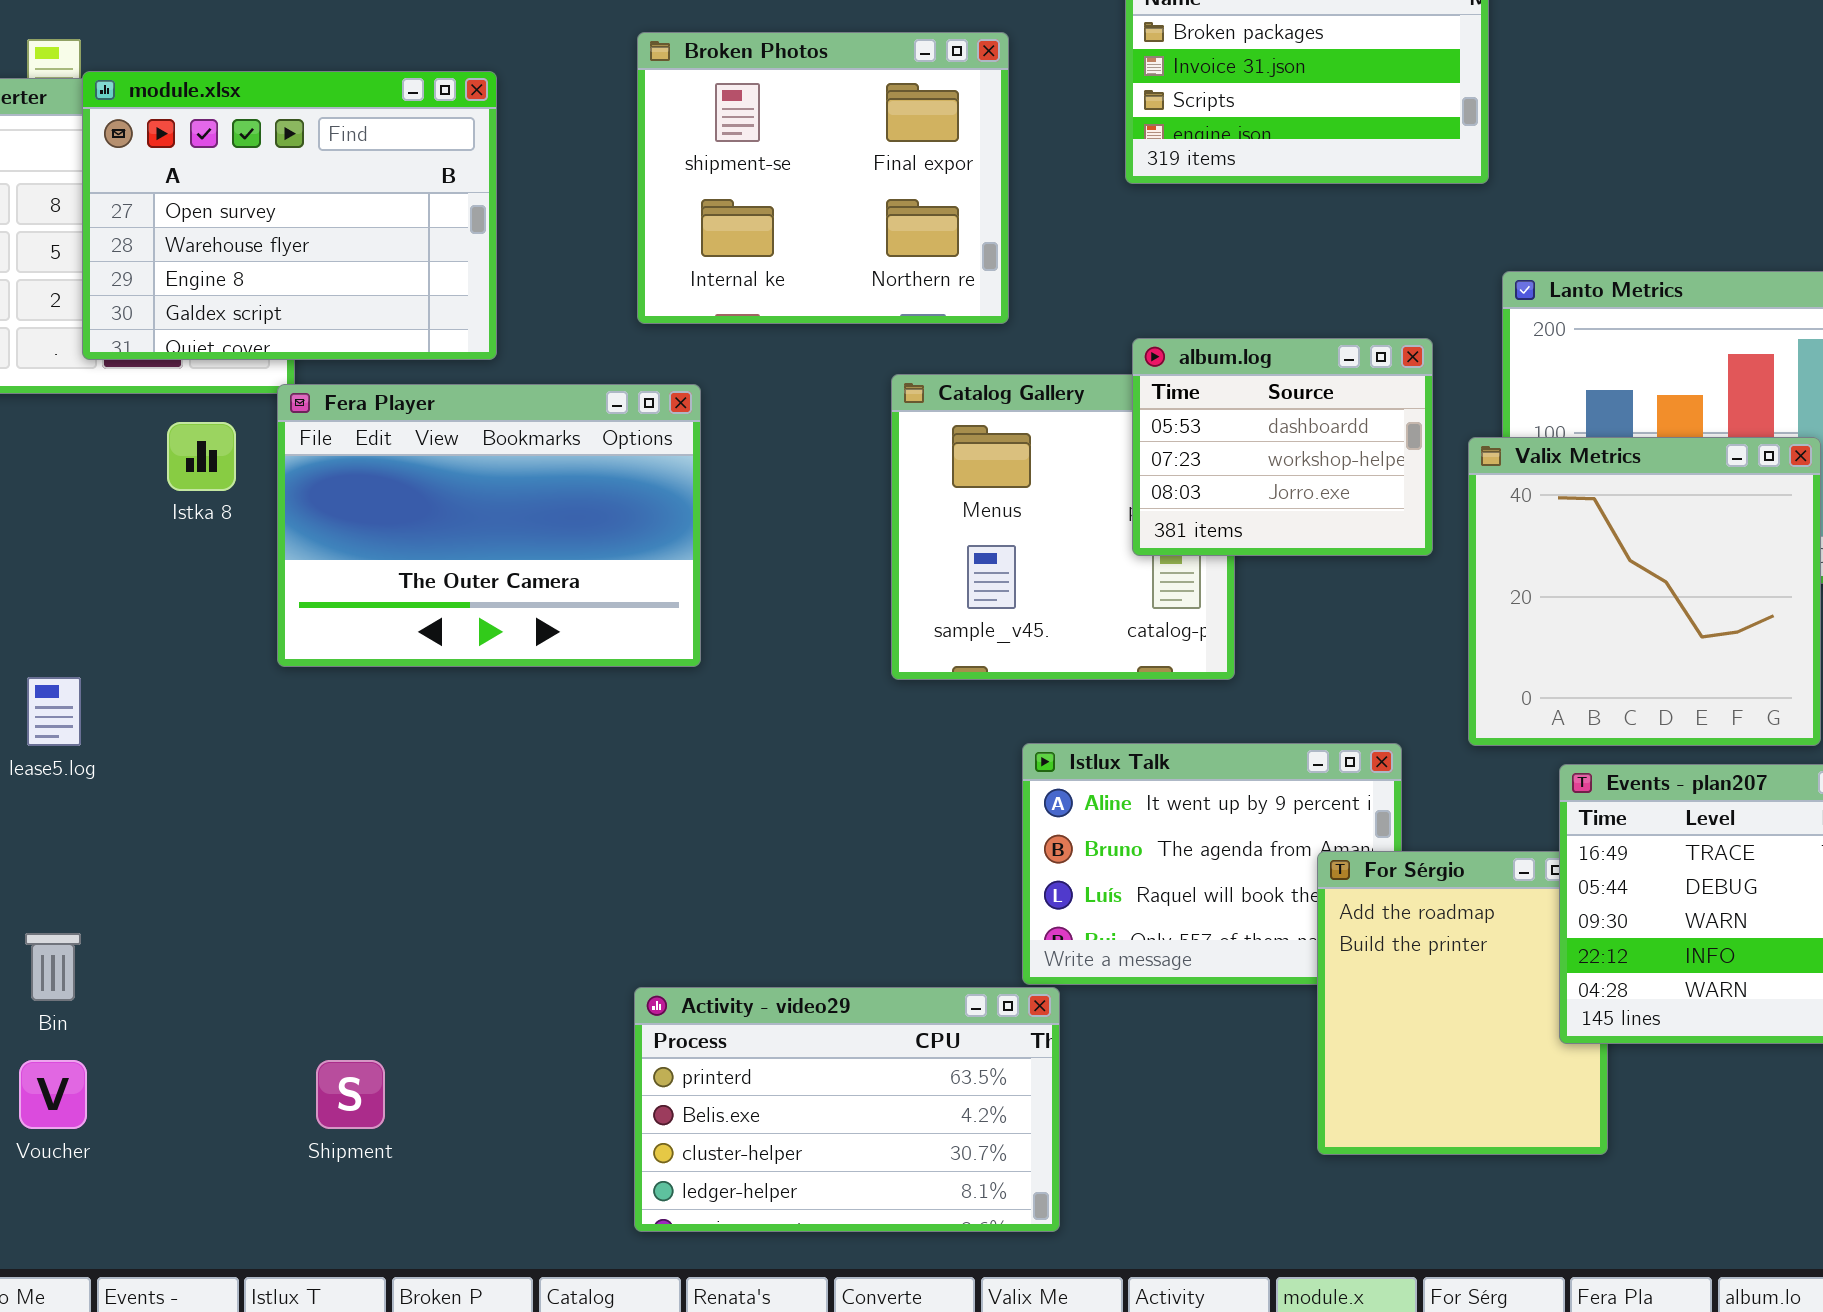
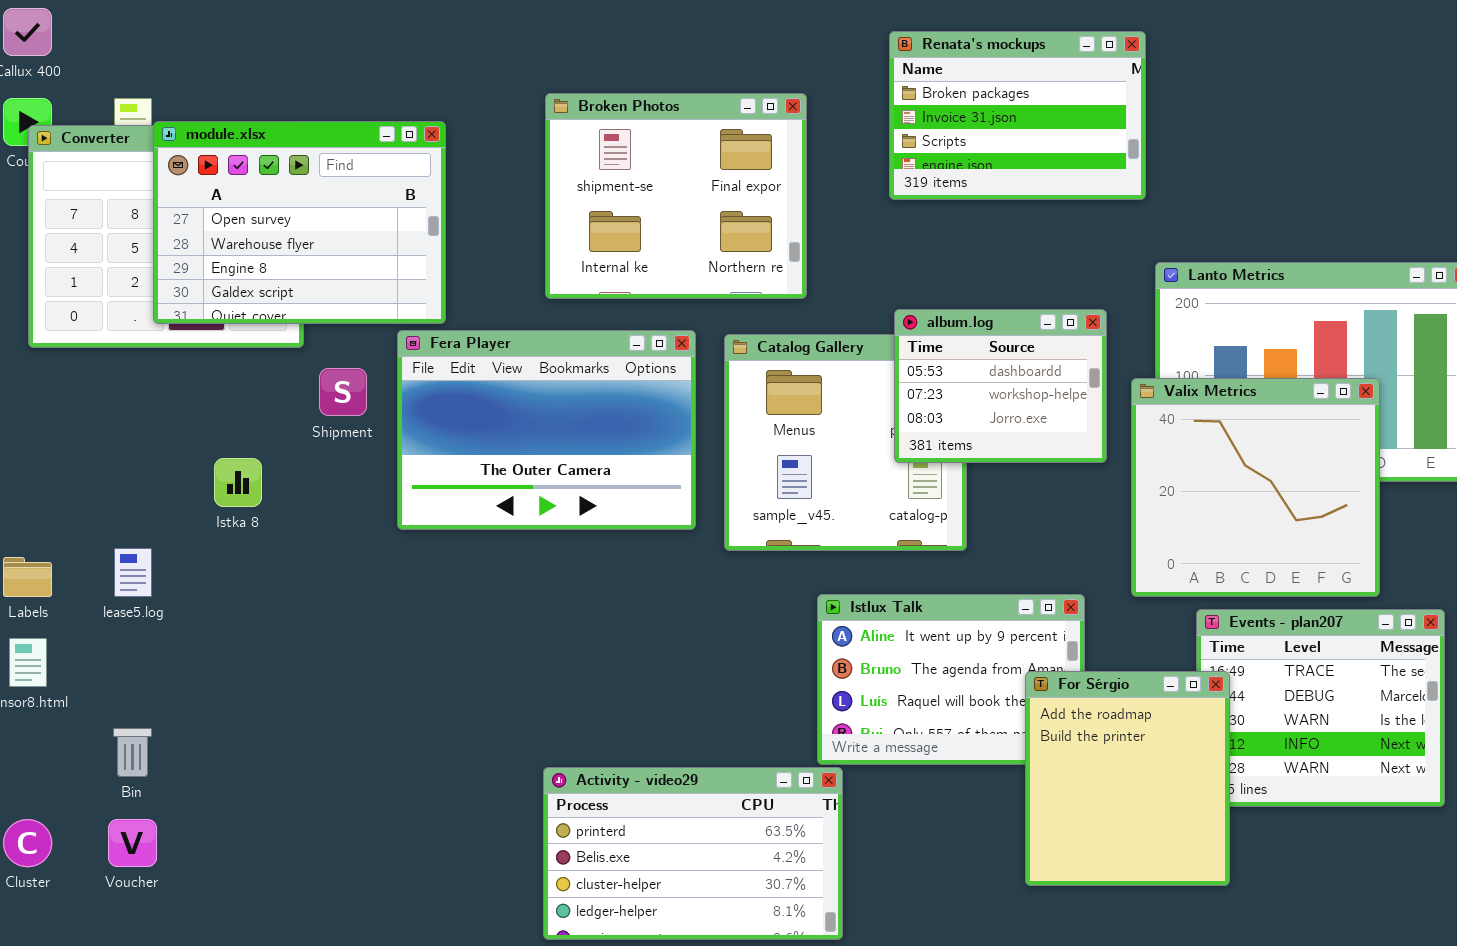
Fera Player: [277,384,701,667] -> [397,330,696,530], moved
Istka 8: [167,422,236,491] -> [214,458,262,507], moved
For Sérgio: [1317,851,1608,1155] -> [1025,671,1230,886], raised
Shipment: [316,1060,385,1129] -> [319,368,367,416], moved

